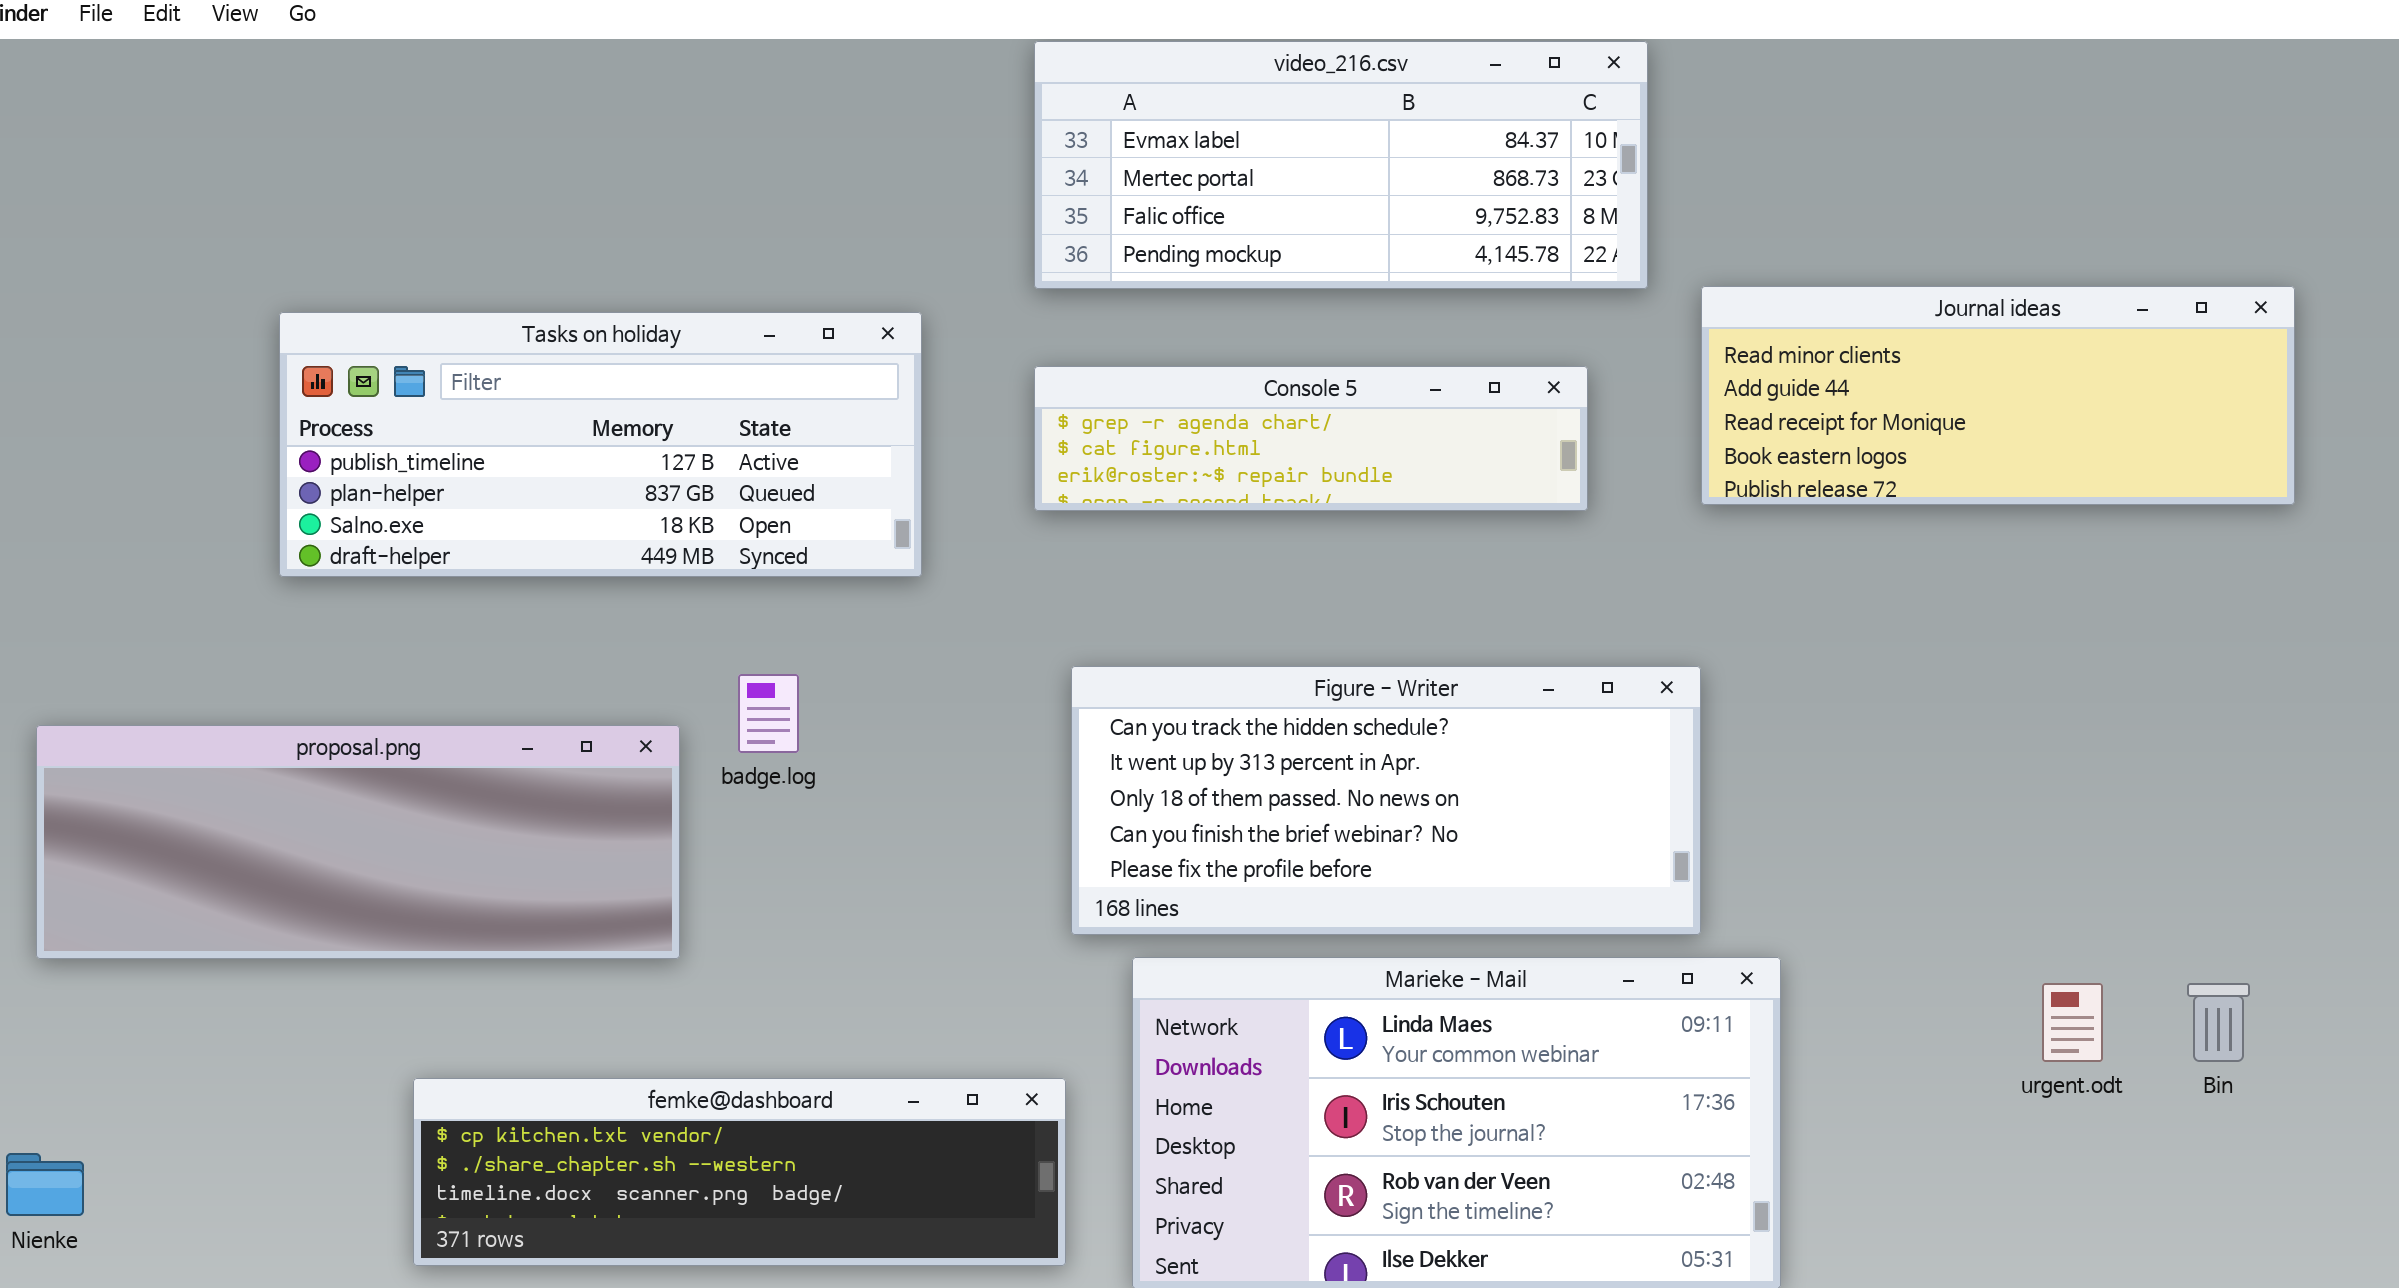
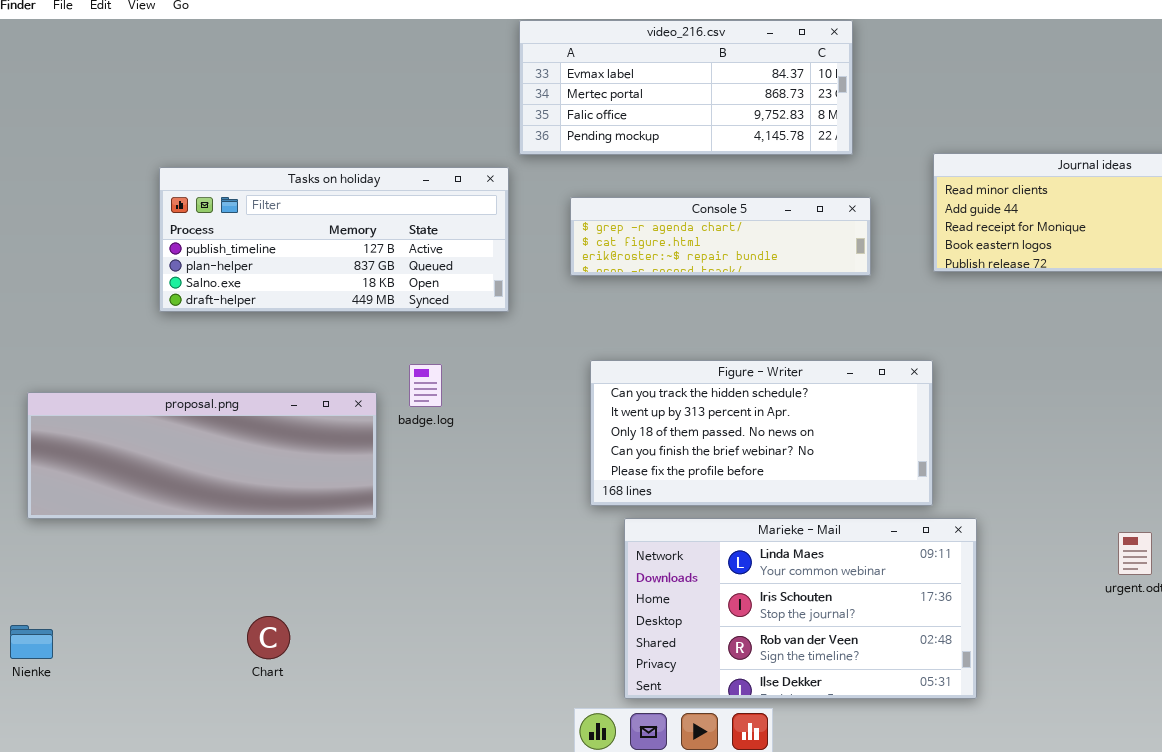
video_216.csv: [1034,41,1648,289] -> [519,20,853,155], moved
femke@dashboard: [413,1078,1066,1266] -> none, closed

